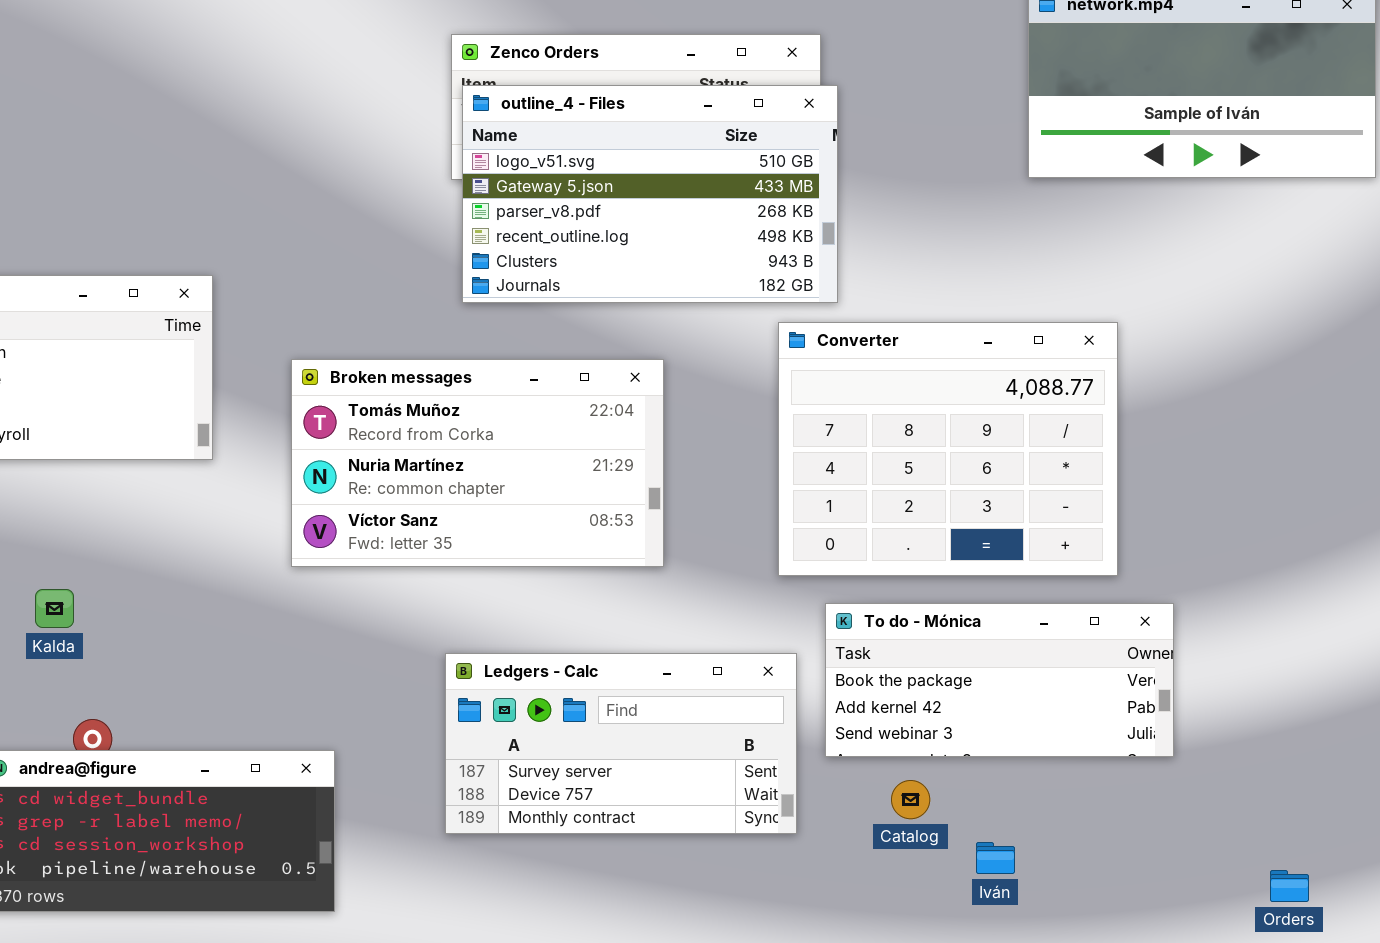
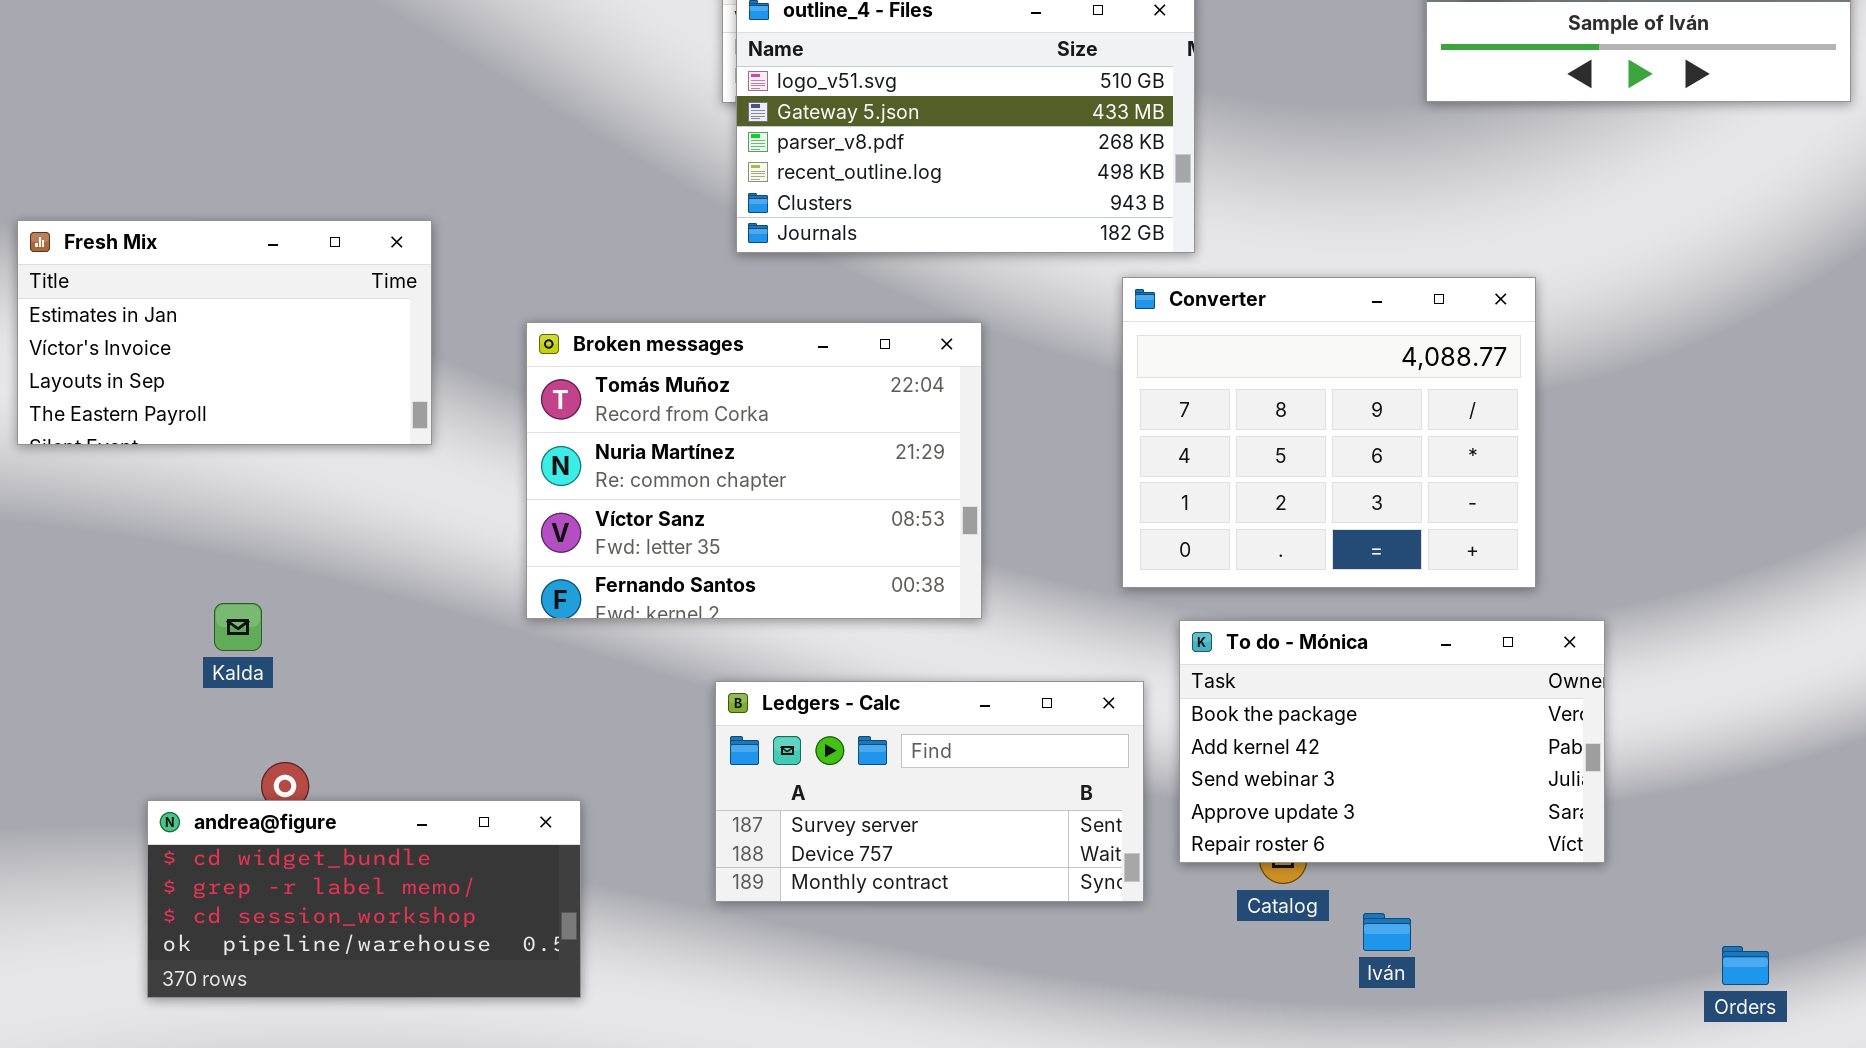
Broken messages: [291,359,664,567] -> [526,322,982,619], resized
To do - Mónica: [825,603,1174,757] -> [1179,620,1605,863], resized

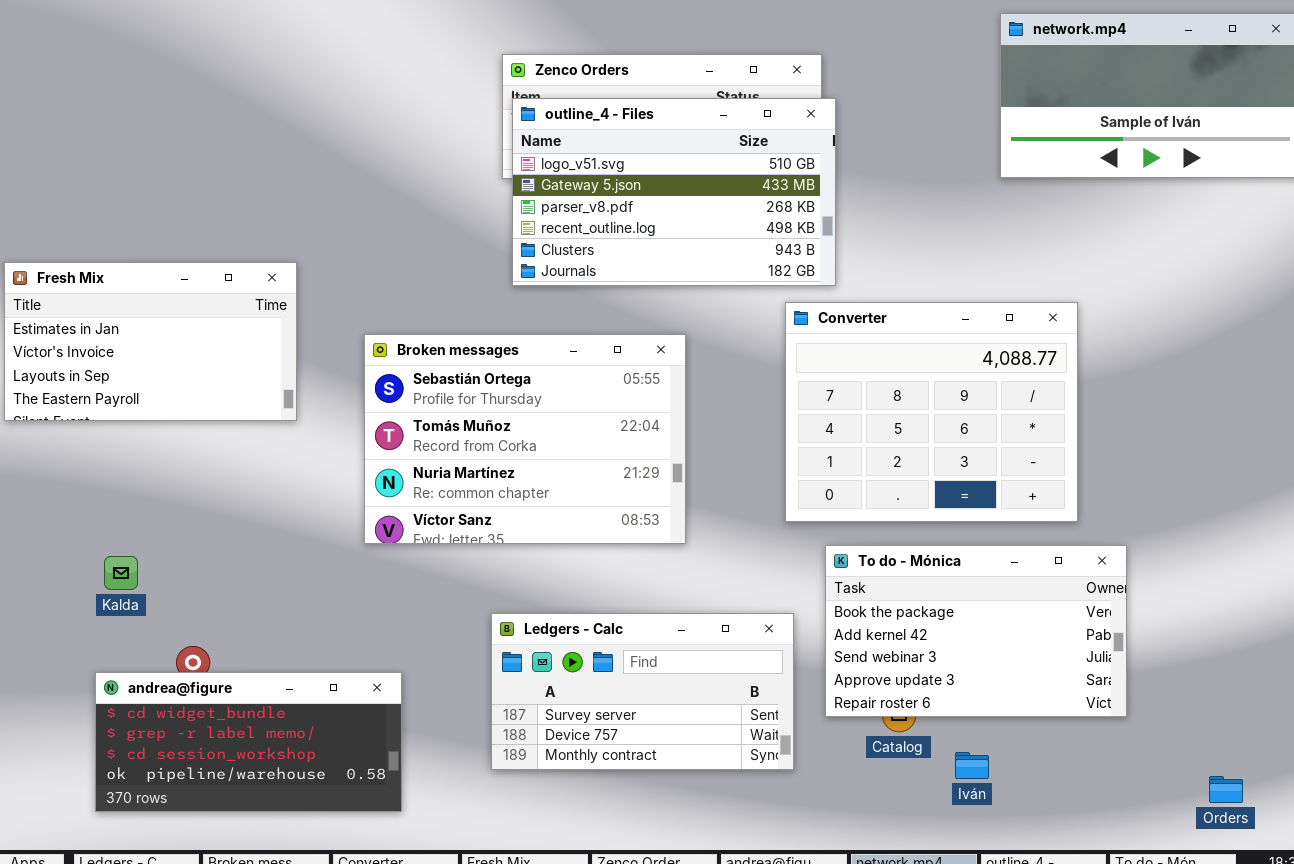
Broken messages: [526,322,982,619] -> [364,334,686,544], scrolled up 1 row
Kalda: [214,603,262,651] -> [104,556,138,590], moved
Ledgers - Calc: [715,681,1144,902] -> [491,613,794,770], moved

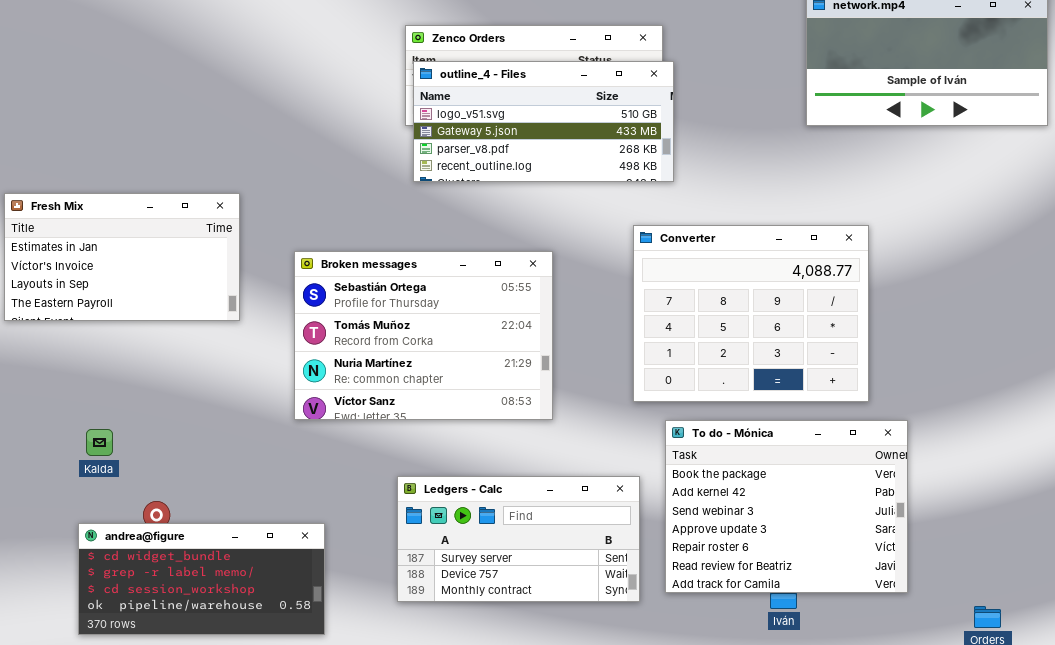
outline_4 - Files: [512,98,836,286] -> [413,61,674,182], resized
To do - Mónica: [825,545,1127,717] -> [665,420,908,593], resized

